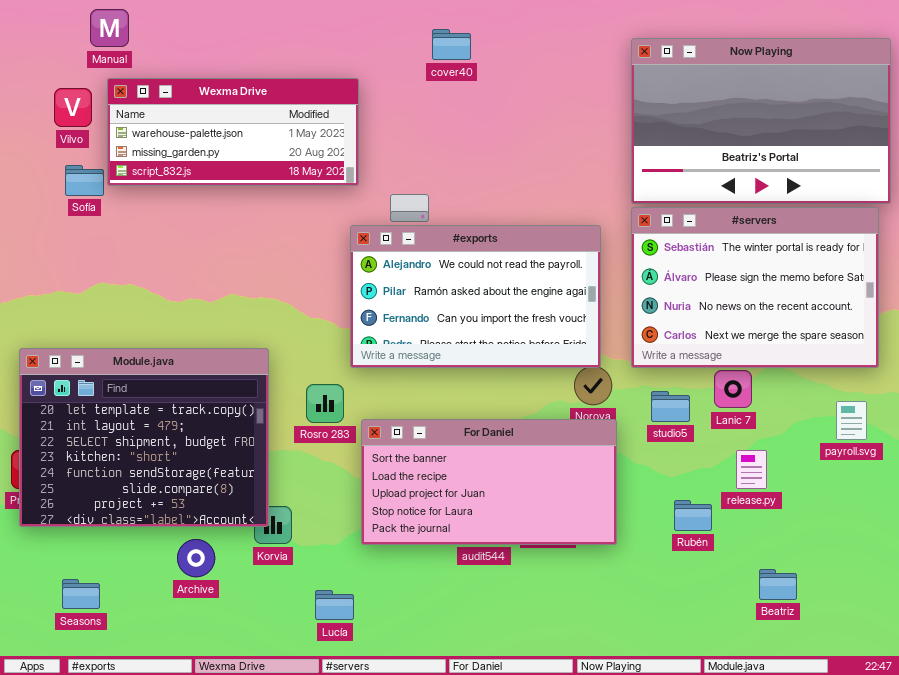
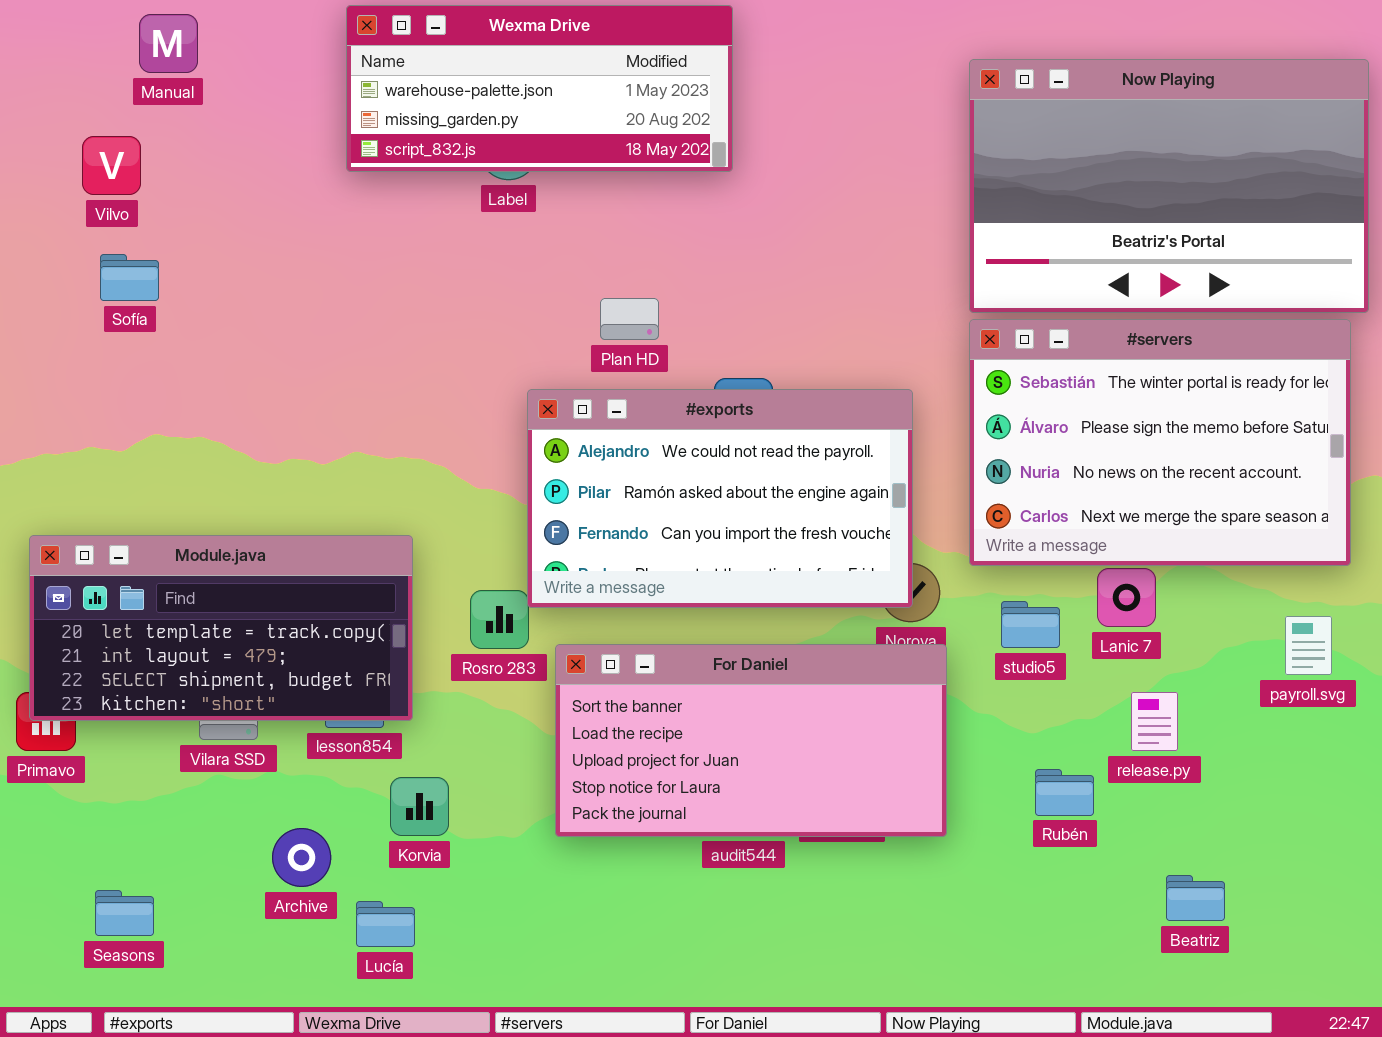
Wexma Drive: [107,78,359,186] -> [346,5,733,172], moved
#exports: [350,225,601,368] -> [527,389,913,608], moved
Module.java: [19,348,269,527] -> [29,535,413,721], resized
Lucía: [315,590,354,620] -> [356,901,415,947], moved

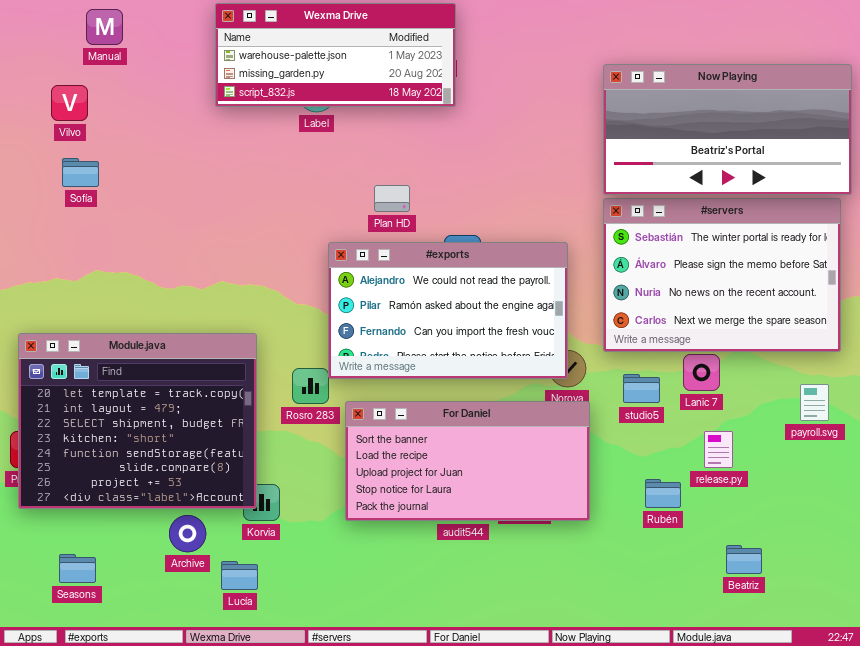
Now Playing: [969,59,1369,313] -> [603,64,852,195], resized
Module.java: [29,535,413,721] -> [18,333,257,509], resized

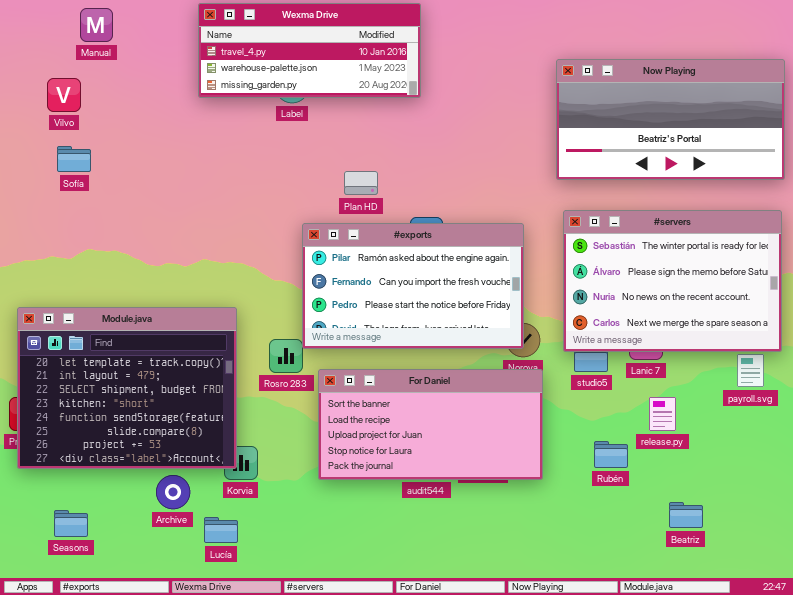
Wexma Drive: [215,3,456,107] -> [198,3,421,98], scrolled up 1 row
#servers: [603,198,841,352] -> [563,210,782,352], moved
#exports: [328,242,568,379] -> [302,223,524,349], scrolled down 1 row

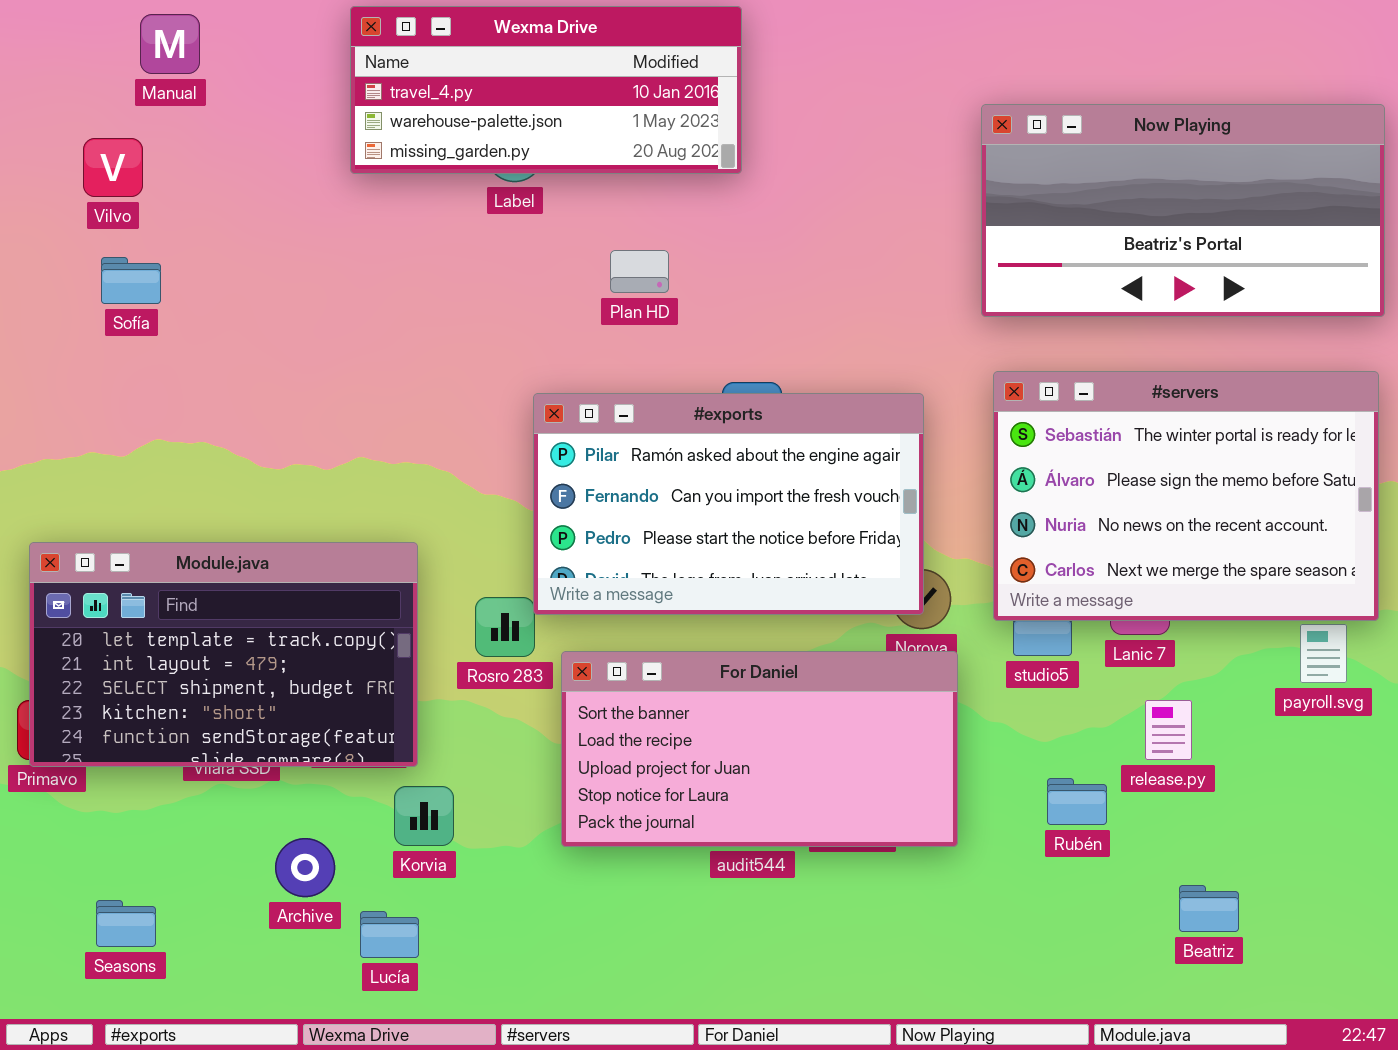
Plan HD: [344,171,378,195] -> [610,250,669,293], moved
Module.java: [17,307,237,469] -> [29,542,418,767], resized

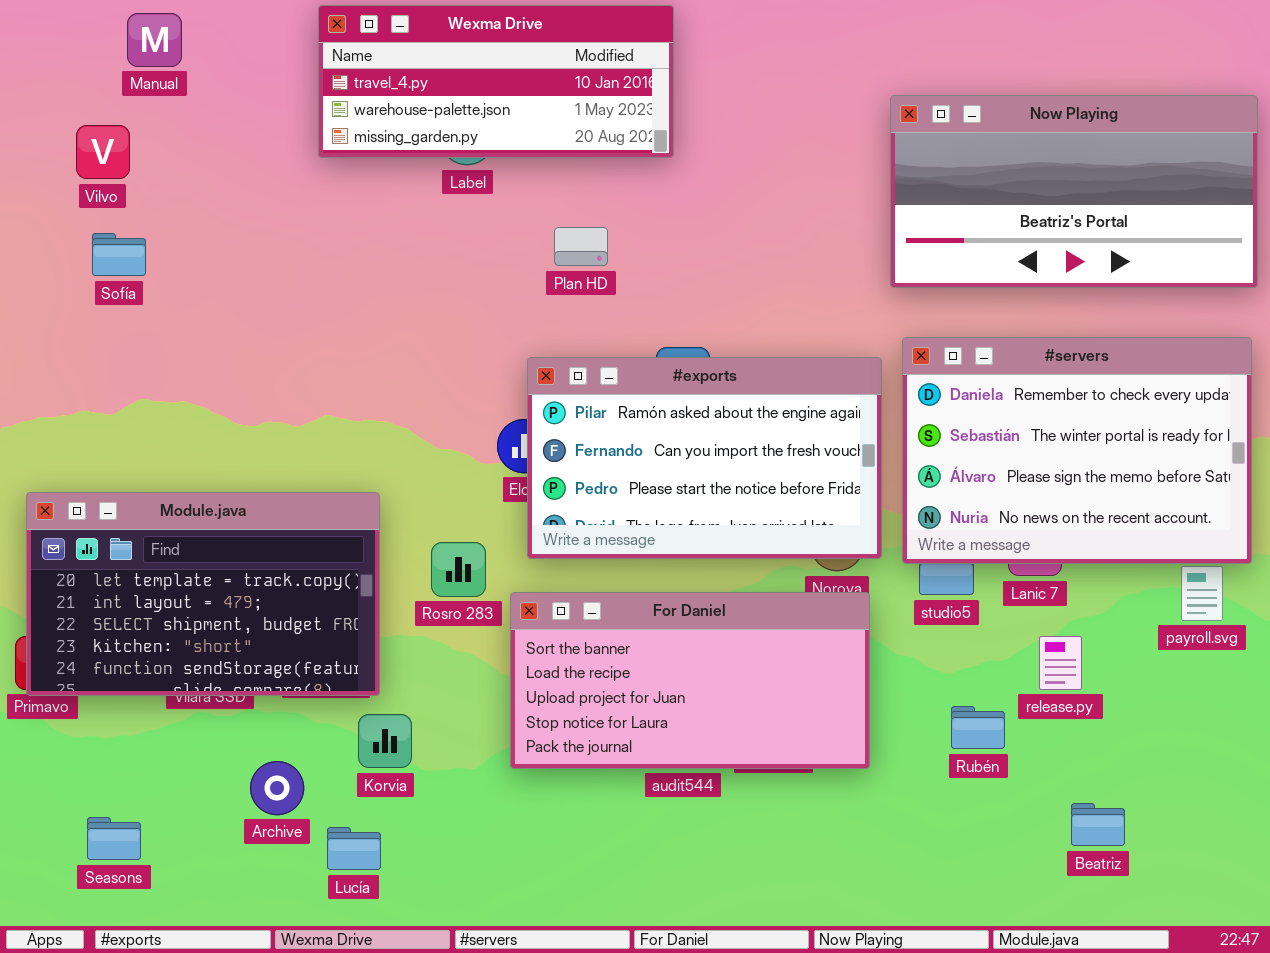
#servers: [993,371,1379,621] -> [902,337,1252,564], scrolled up 1 row
#exports: [533,393,924,615] -> [527,357,882,559], moved

